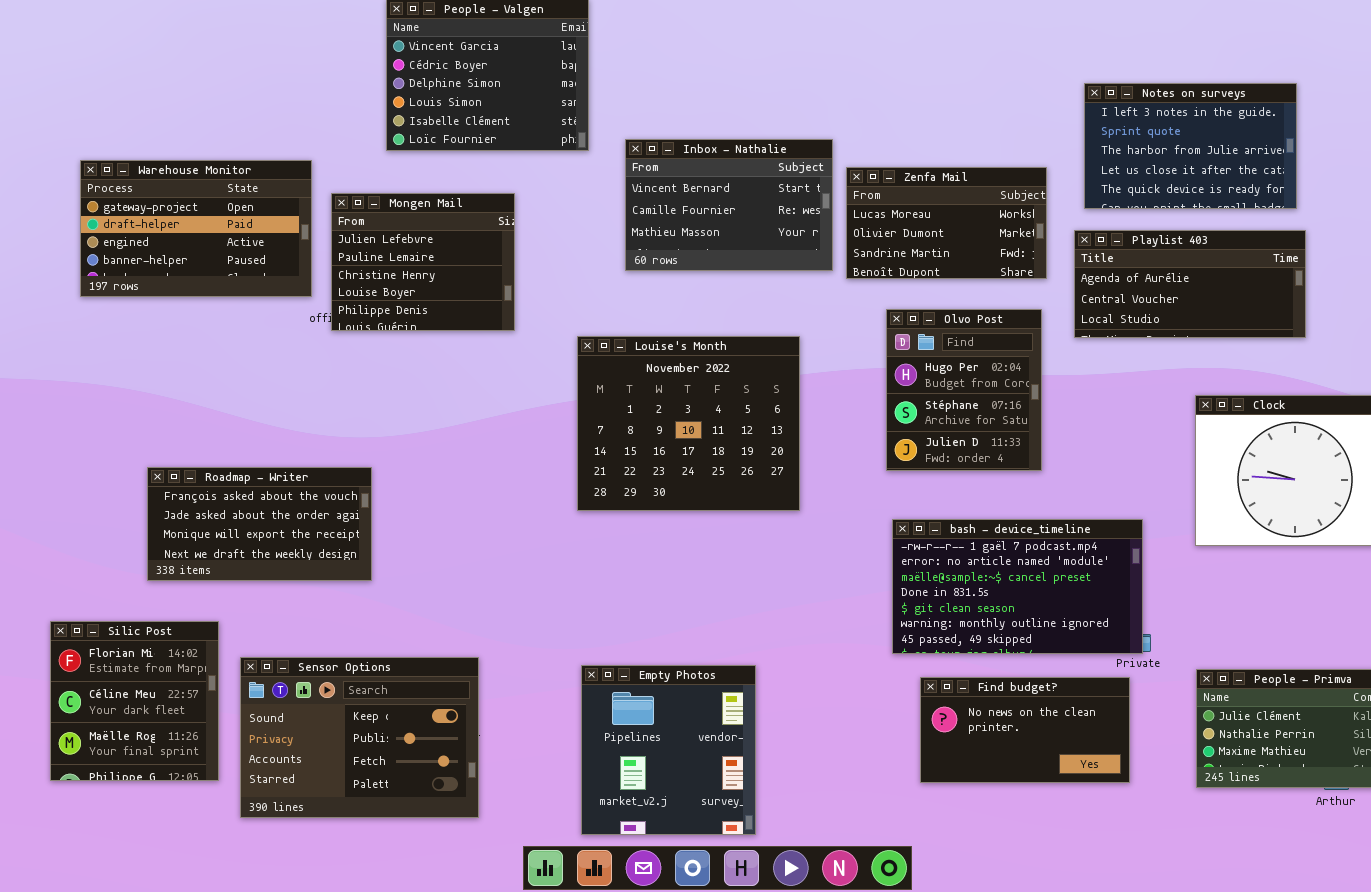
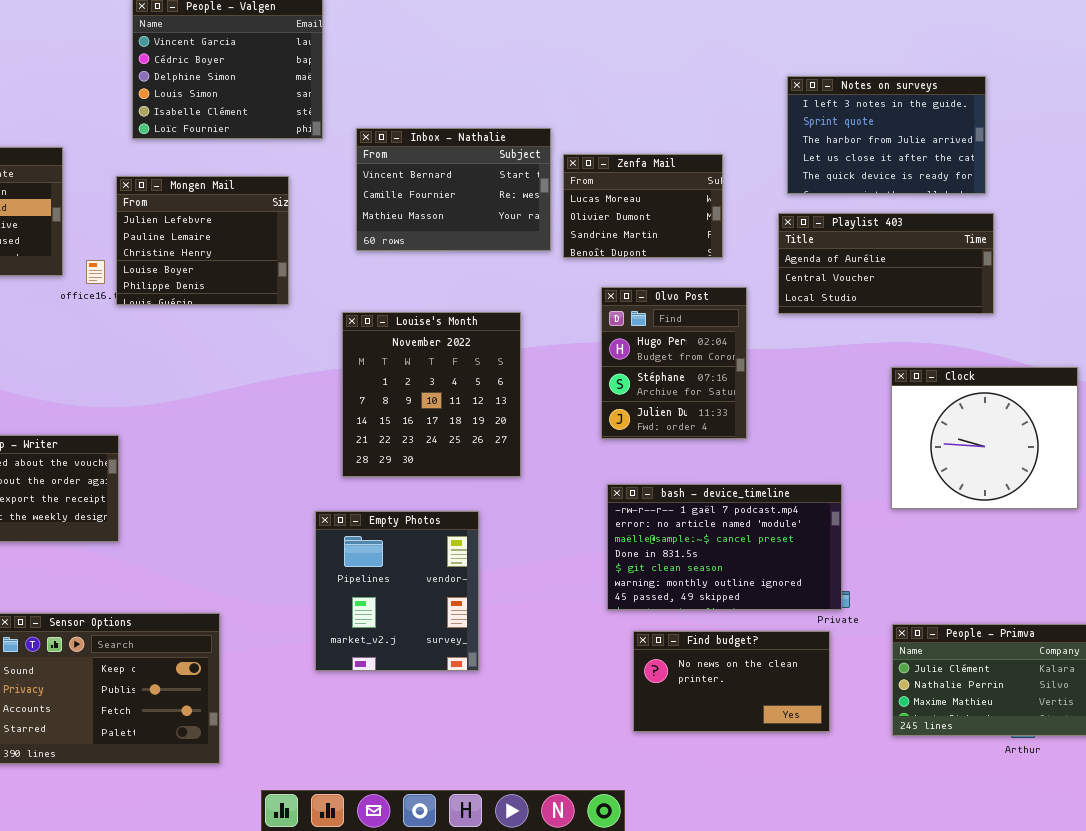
Zenfa Mail: [846,167,1047,279] -> [563,154,723,258], resized
Mongen Mail: [331,193,515,331] -> [116,176,289,305], moved
Louise's Month: [577,336,800,511] -> [342,312,521,477], resized
Empty Photos: [581,665,756,835] -> [315,511,479,671], moved

